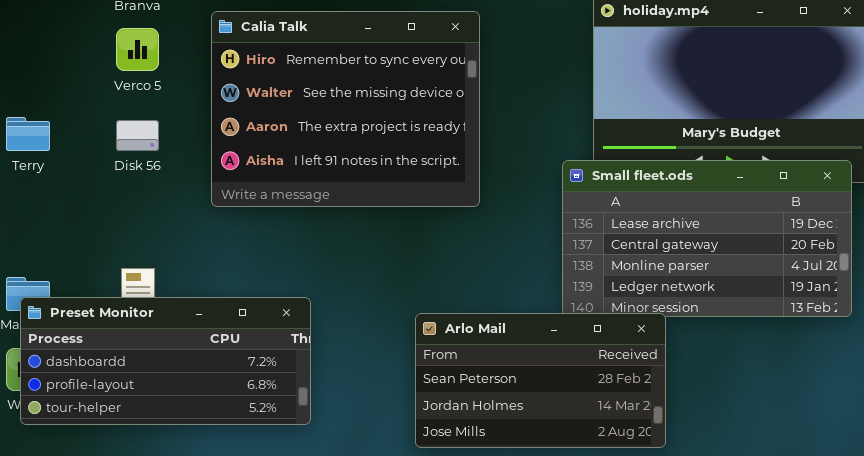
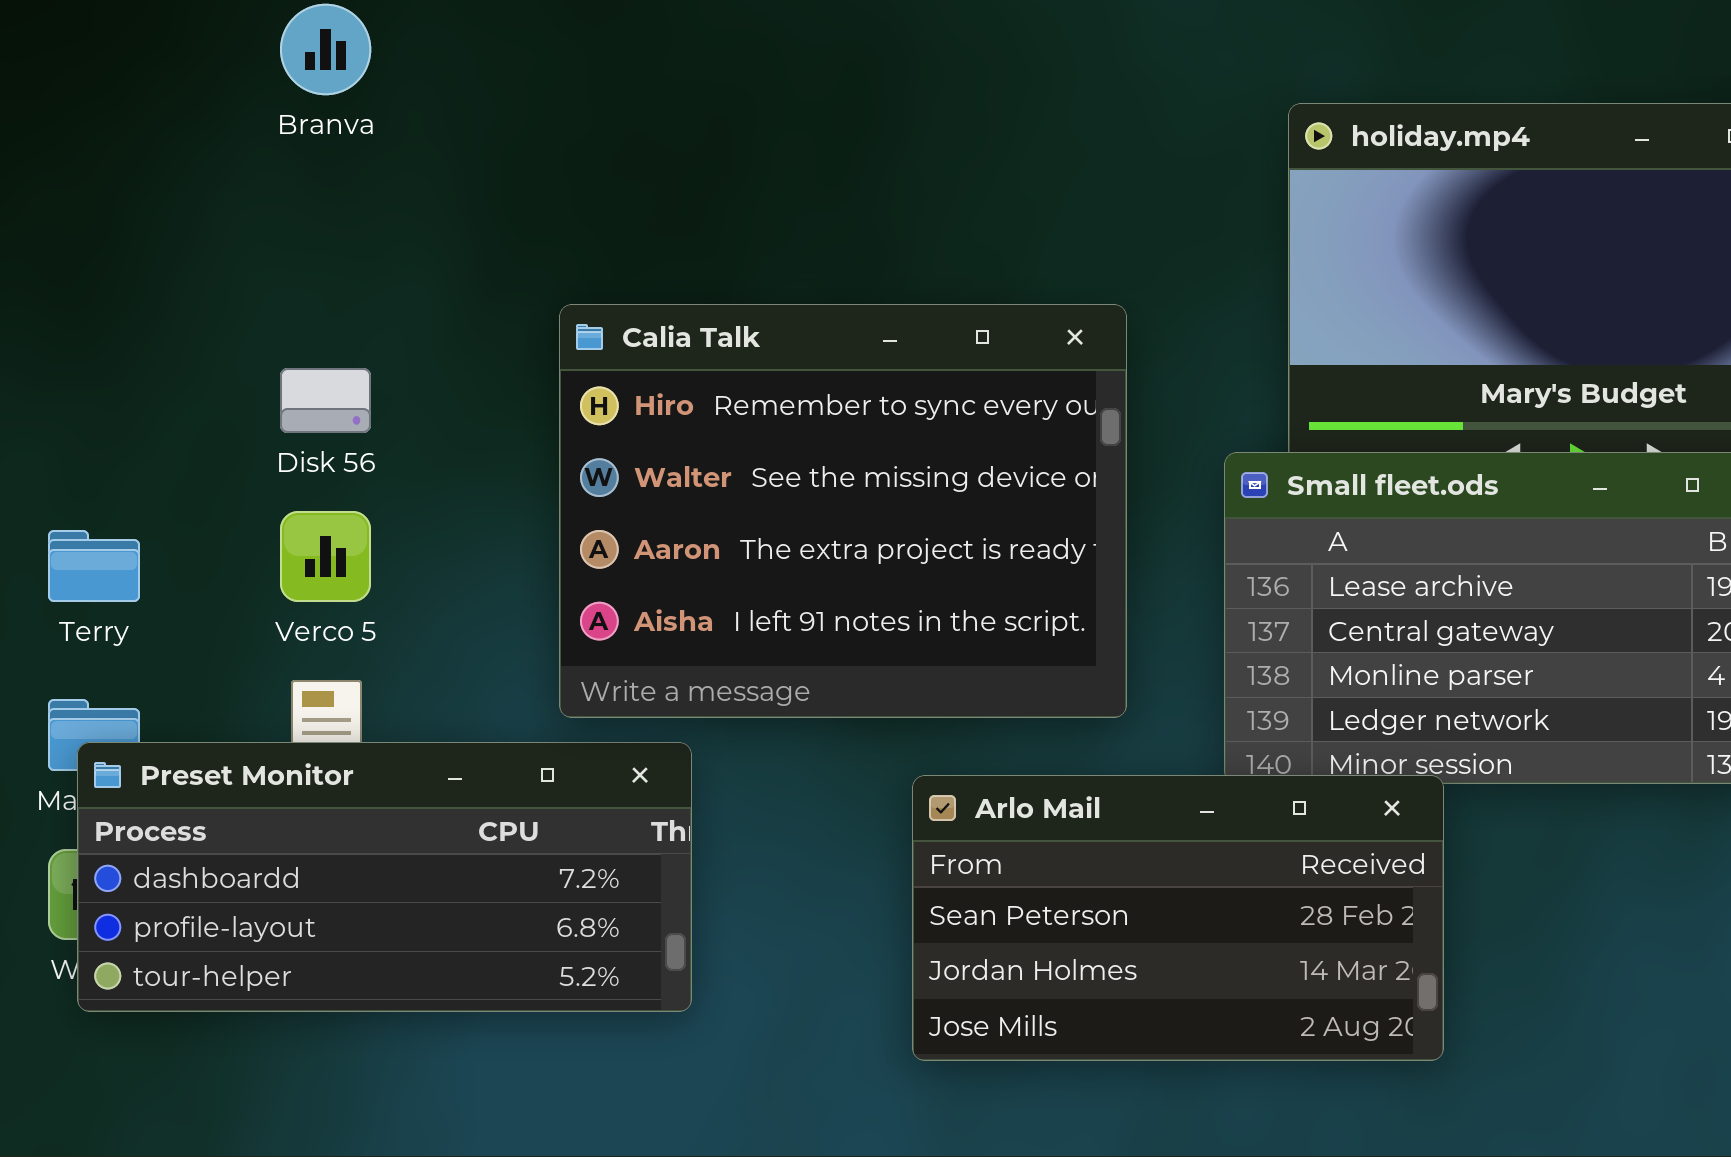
Calia Talk: [211,11,480,207] -> [559,304,1127,718], moved
Verco 5: [116,28,159,71] -> [280,511,371,602], moved
Terry: [6,117,50,151] -> [48,530,140,602], moved

